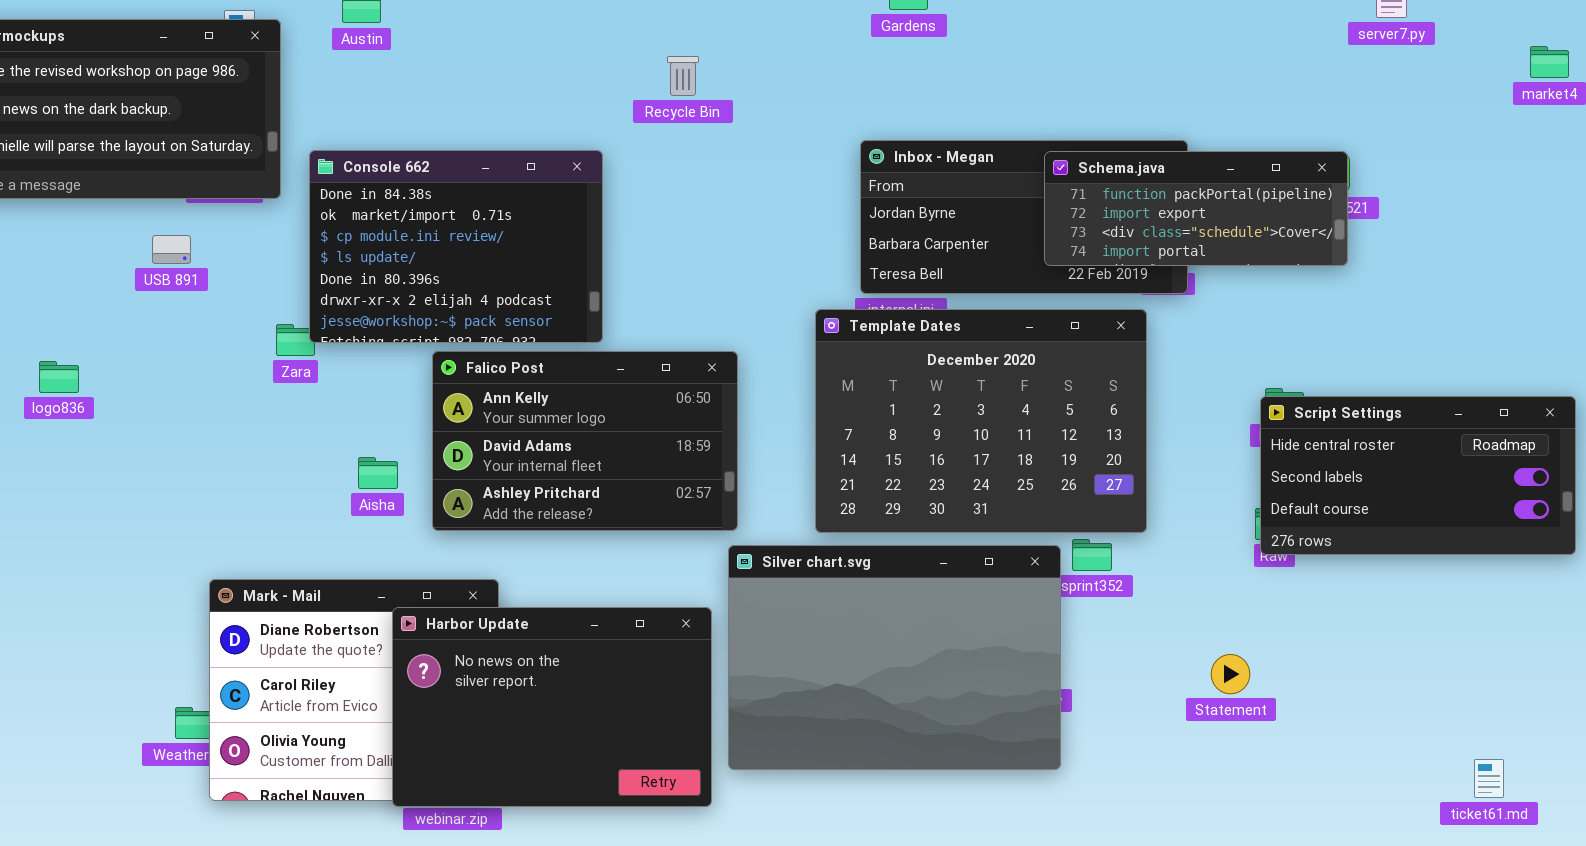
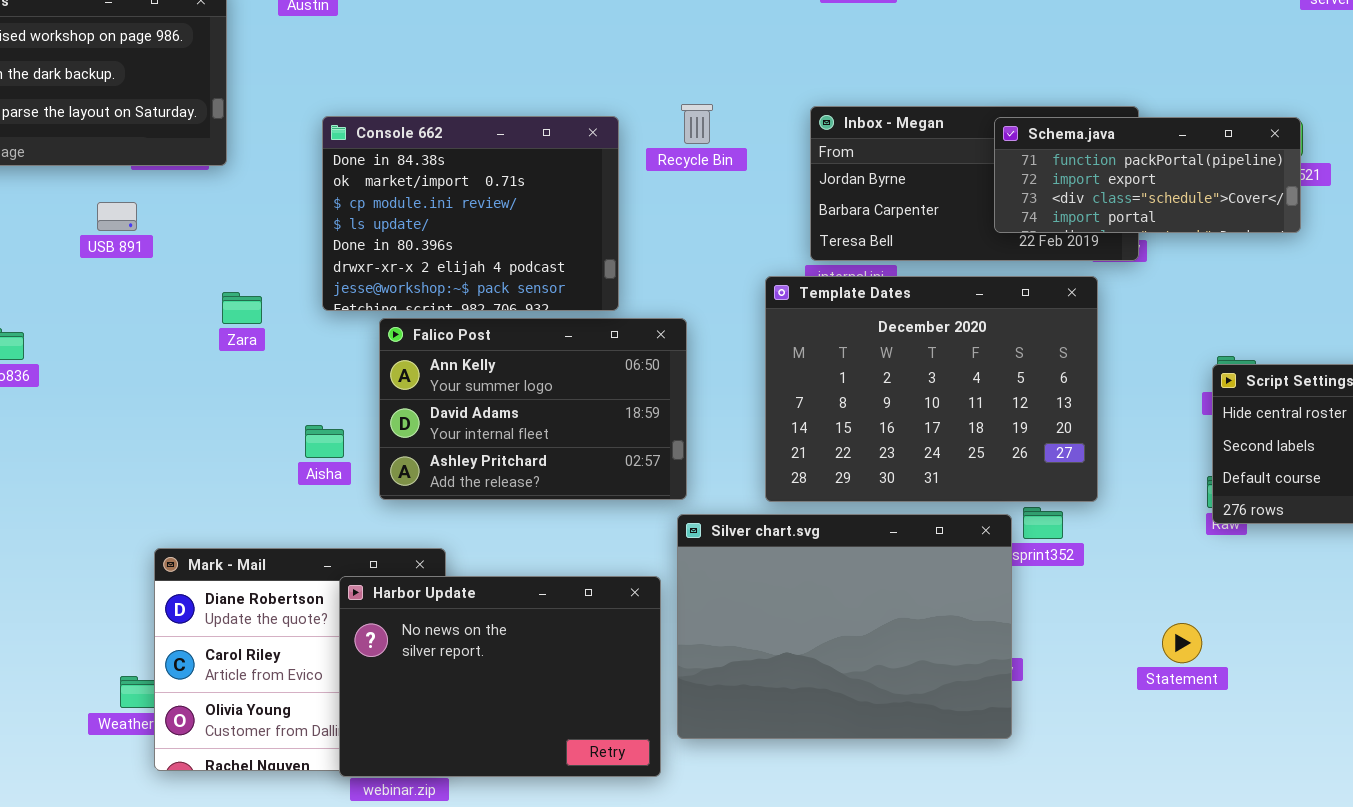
Recycle Bin: [667,56,699,96] -> [681,104,713,144], moved
Console 662: [309,150,603,343] -> [322,116,619,311], moved

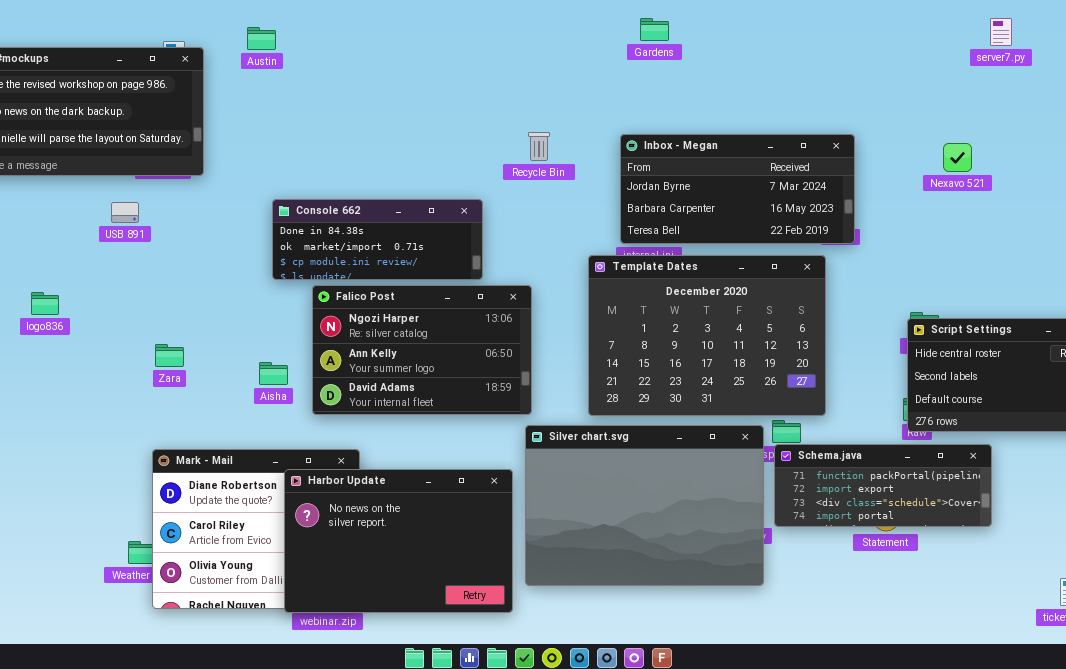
Console 662: [322,116,619,311] -> [272,199,483,280], resized
Schema.java: [994,117,1301,233] -> [774,444,992,527], moved
Zara: [222,292,262,324] -> [155,344,184,367], moved
Falico Post: [379,318,687,500] -> [312,285,532,415], scrolled up 1 row

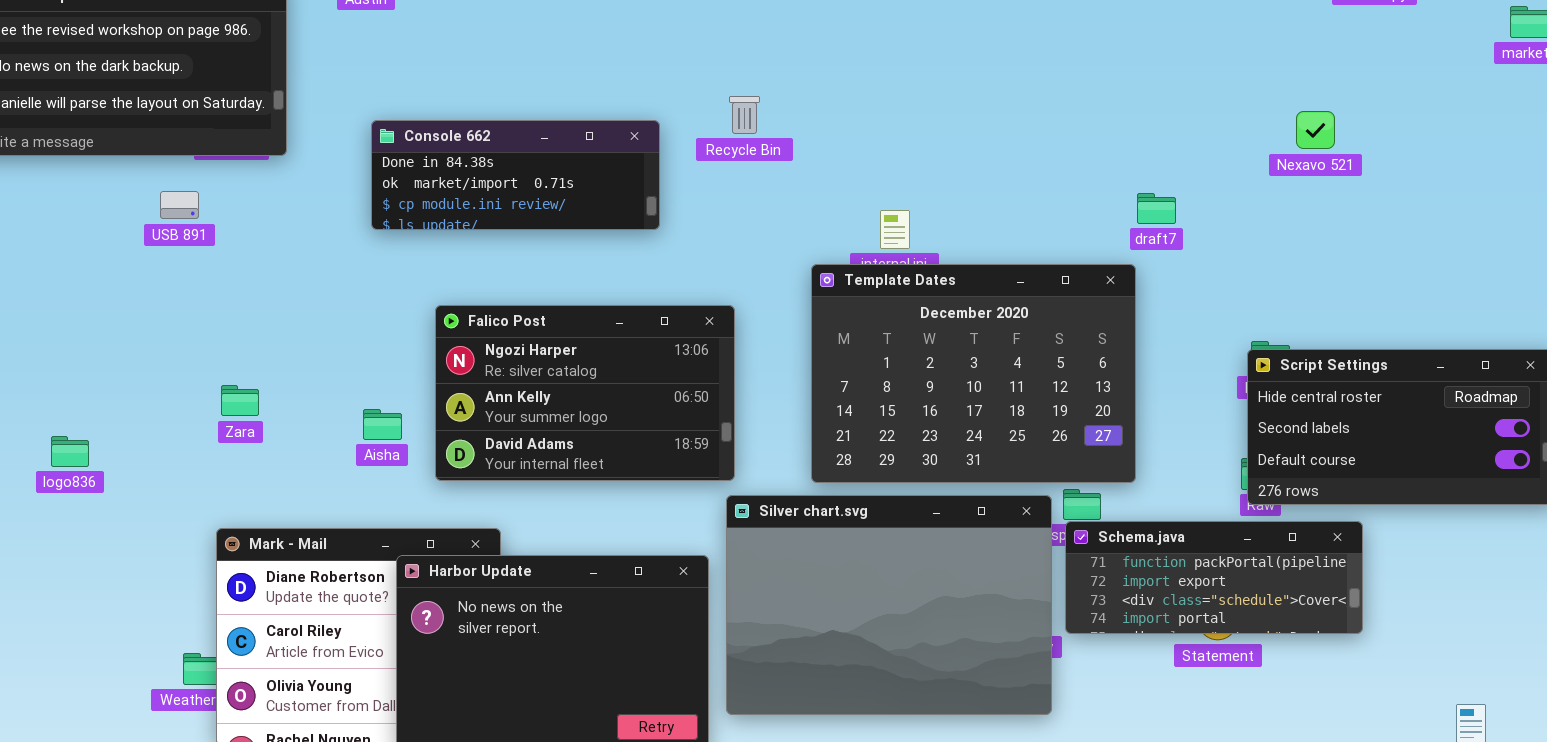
Inbox - Megan: [620,134,855,244] -> none, closed
Console 662: [272,199,483,280] -> [371,120,660,230], moved
logo836: [31,292,59,315] -> [51,436,89,467], moved

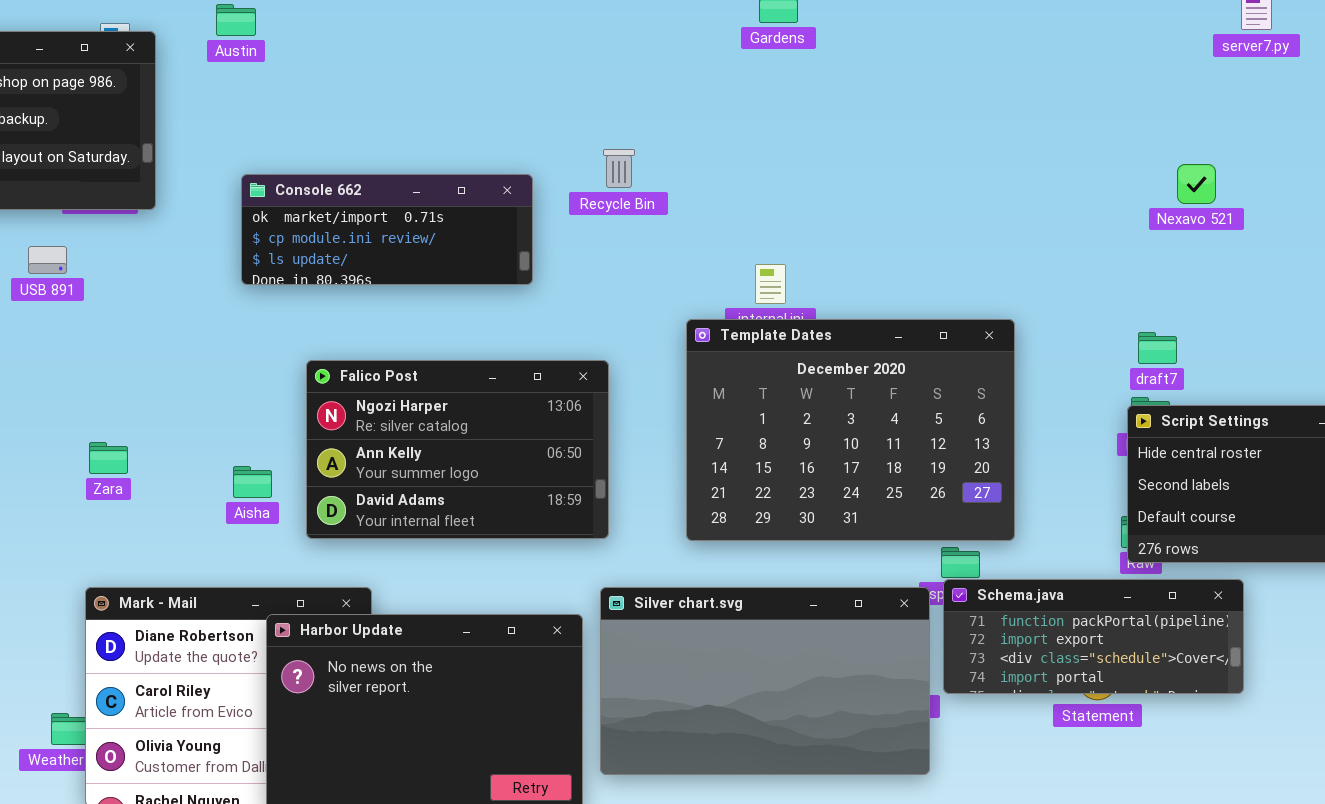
Console 662: [371,120,660,230] -> [241,174,533,285], scrolled down 1 row
draft7: [1137,193,1176,224] -> [1138,332,1177,364], moved
Silver chart.svg: [726,495,1052,715] -> [600,587,930,775], resized

